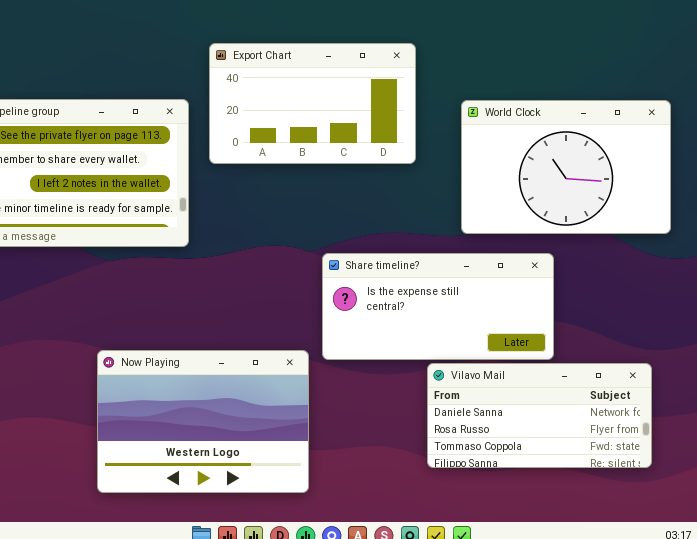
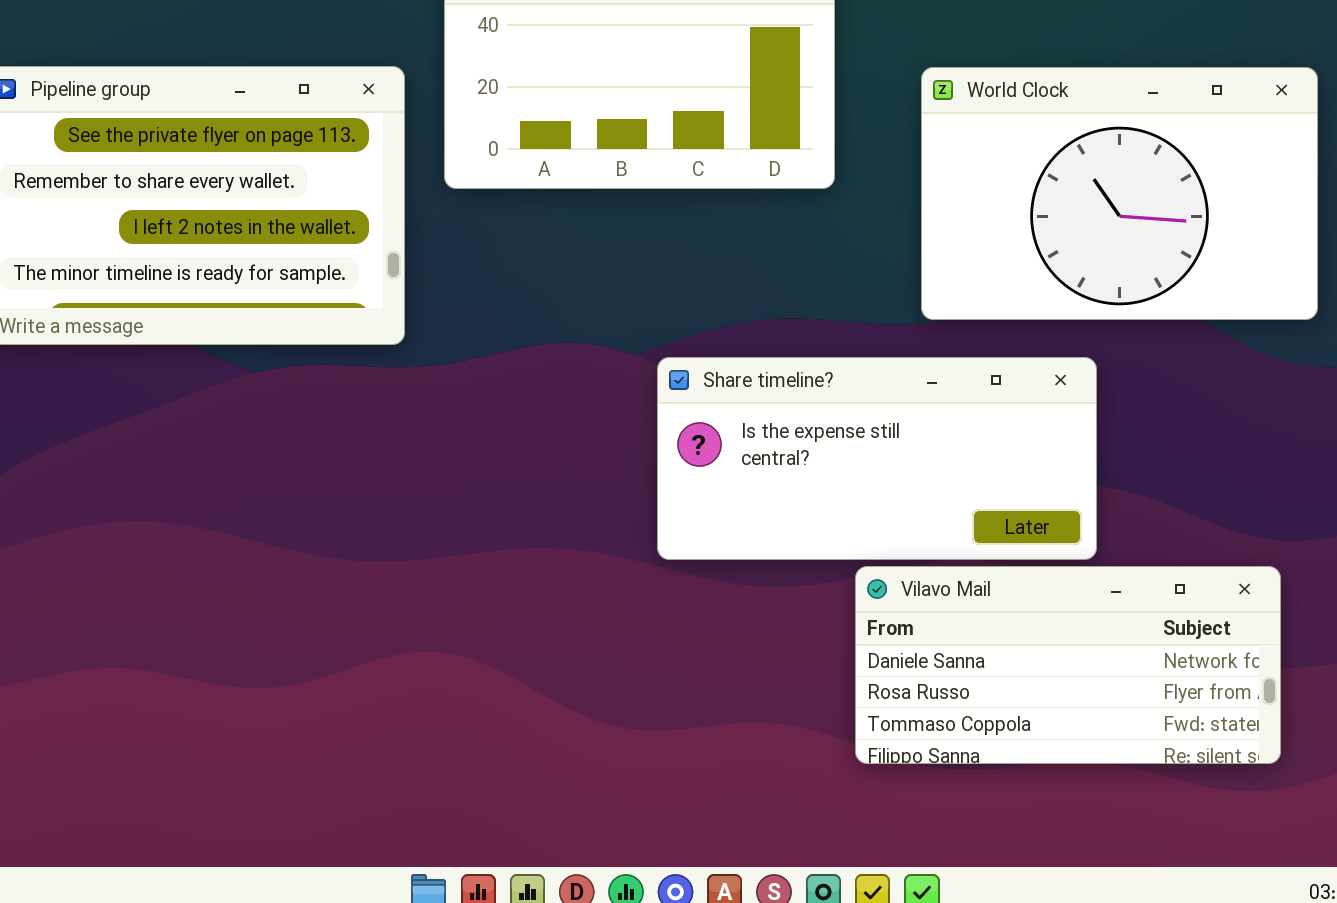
Now Playing: [97,350,309,493] -> none, closed

